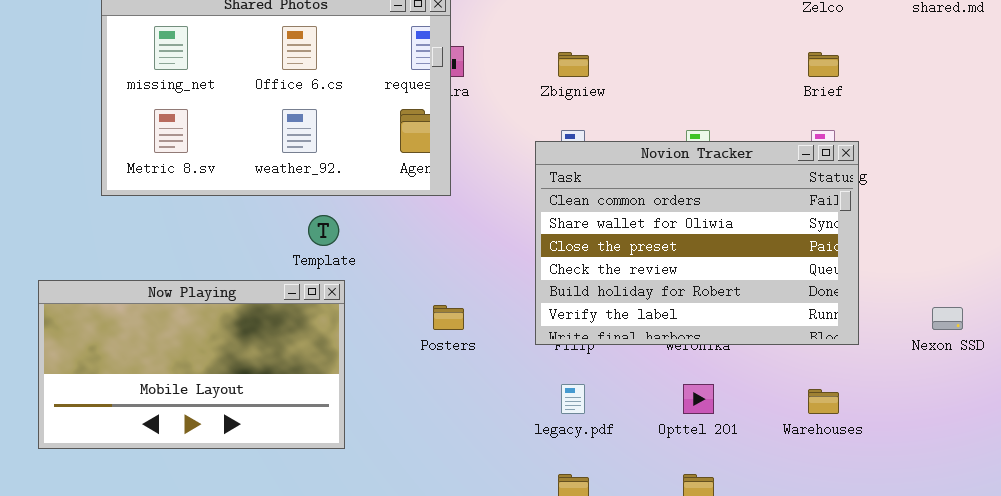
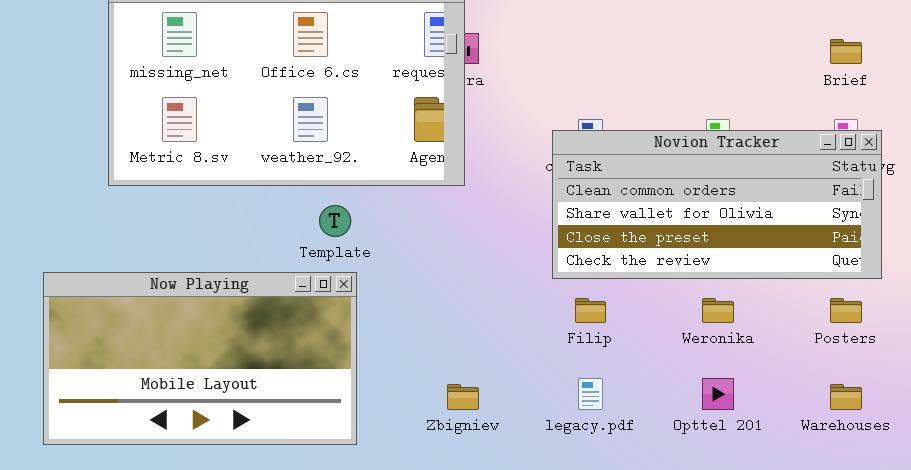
Zbigniew: [558,52,589,77] -> [447,384,479,410], moved
Novion Tracker: [535,141,859,345] -> [552,130,882,279], resized
Posters: [433,305,464,330] -> [830,298,862,323], moved

